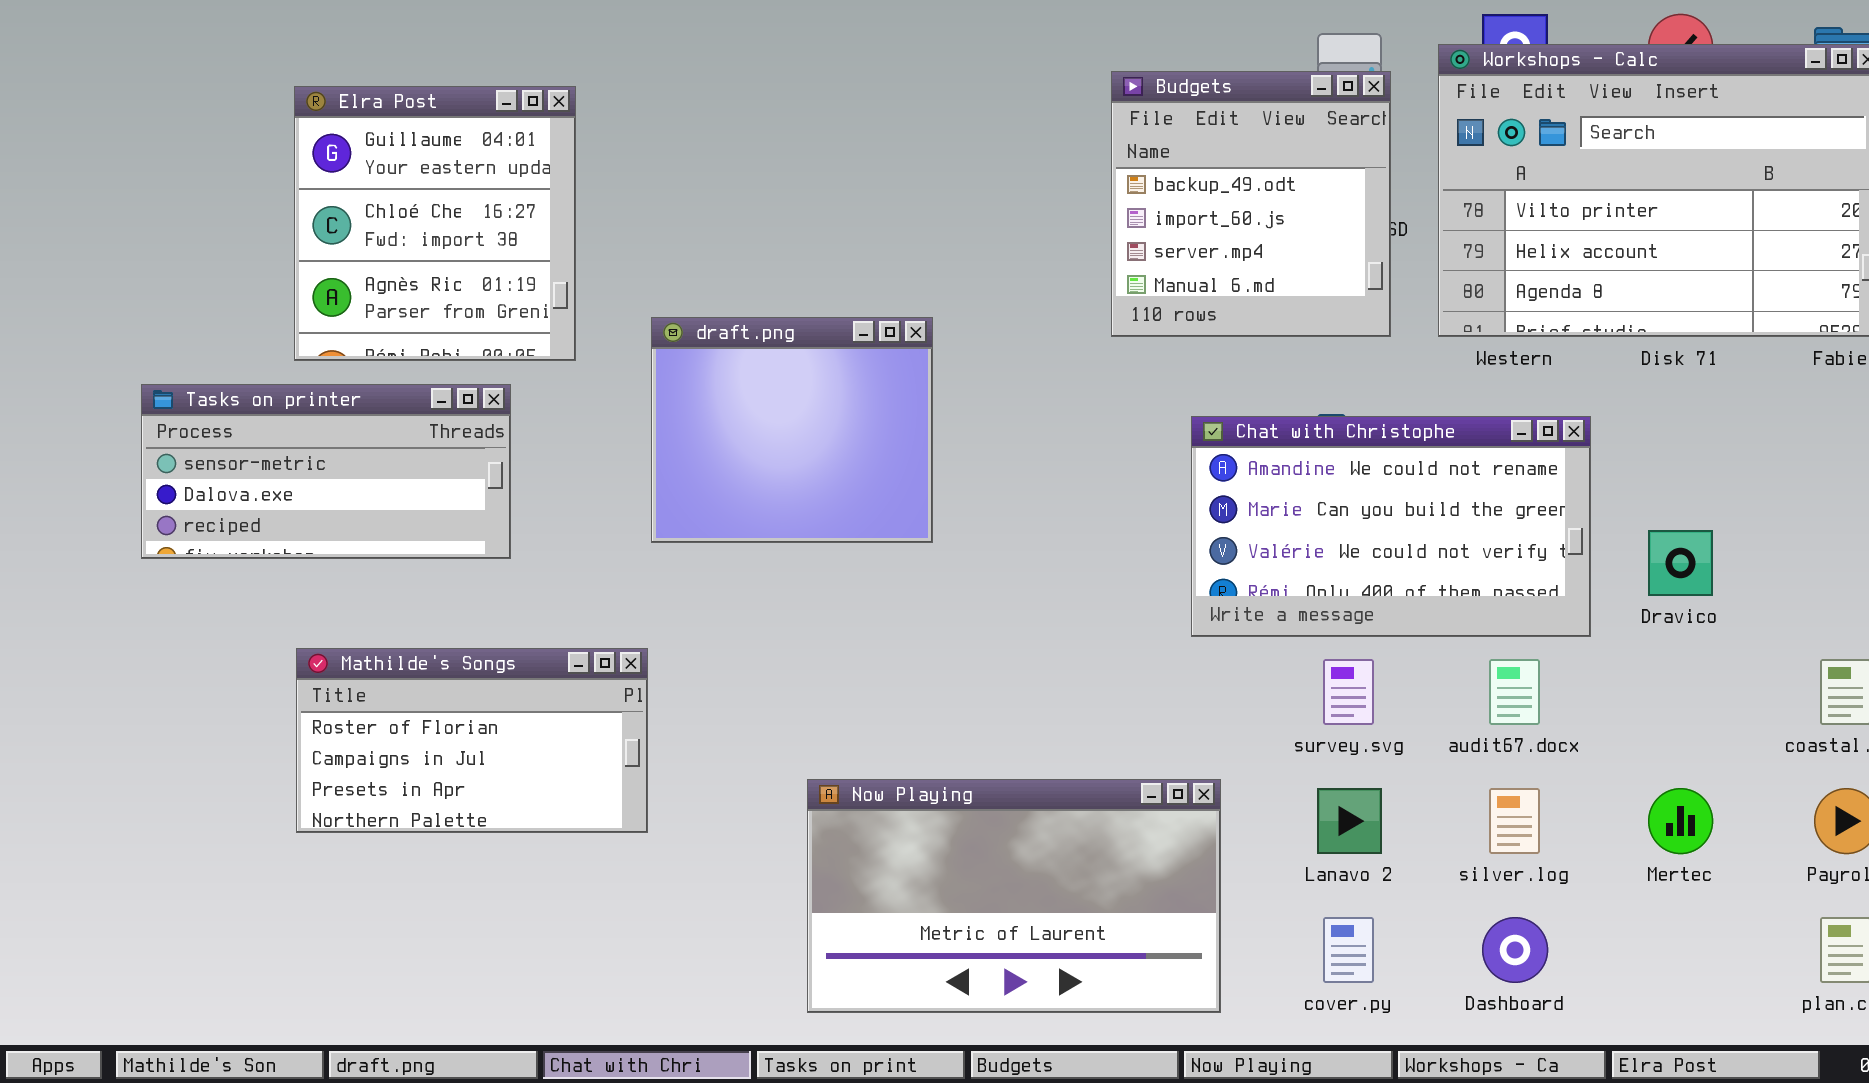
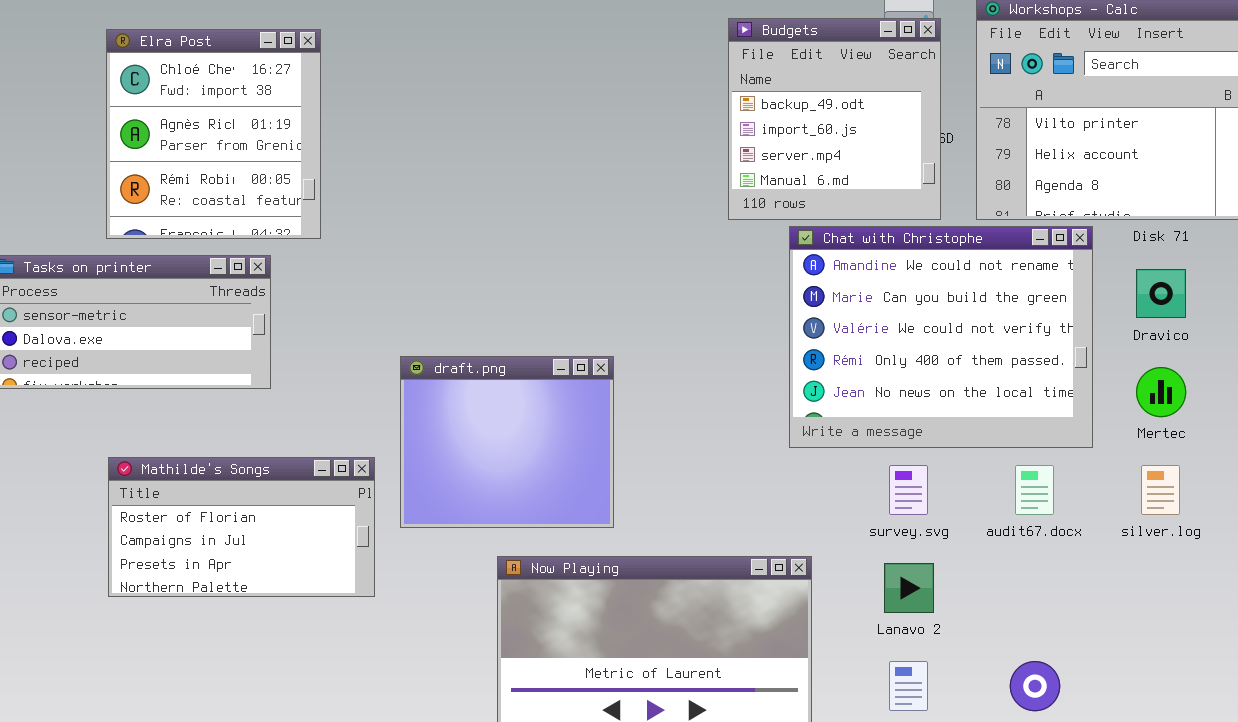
Elra Post: [294,86,576,361] -> [106,29,321,239], scrolled down 1 row
draft.png: [651,317,933,543] -> [400,356,614,528], moved
Chat with Christophe: [1191,416,1591,637] -> [789,226,1093,448], resized
Dravico: [1648,530,1713,596] -> [1136,269,1186,318], moved
silver.log: [1489,788,1540,854] -> [1141,465,1180,515], moved
Mertec: [1648,788,1713,854] -> [1136,367,1186,417], moved

